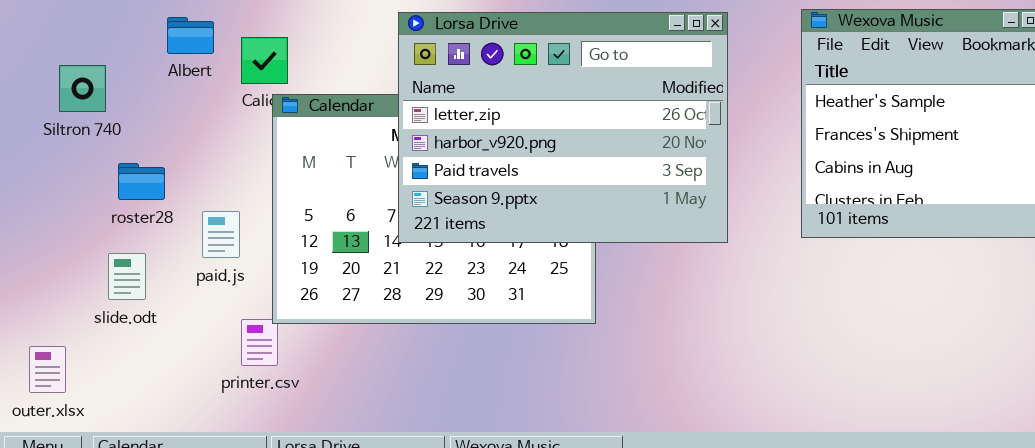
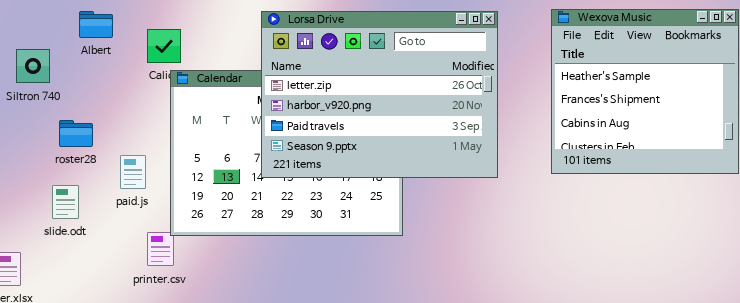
Albert: [167,17,214,54] -> [79,11,113,38], moved

